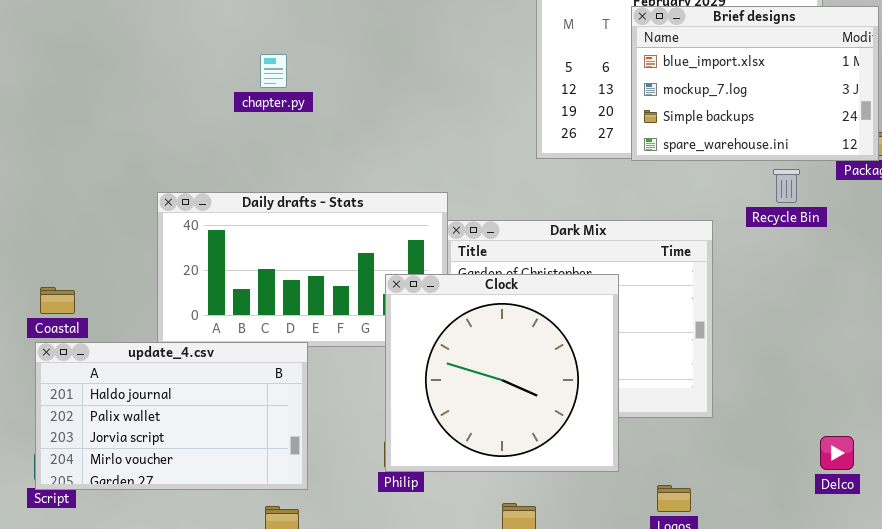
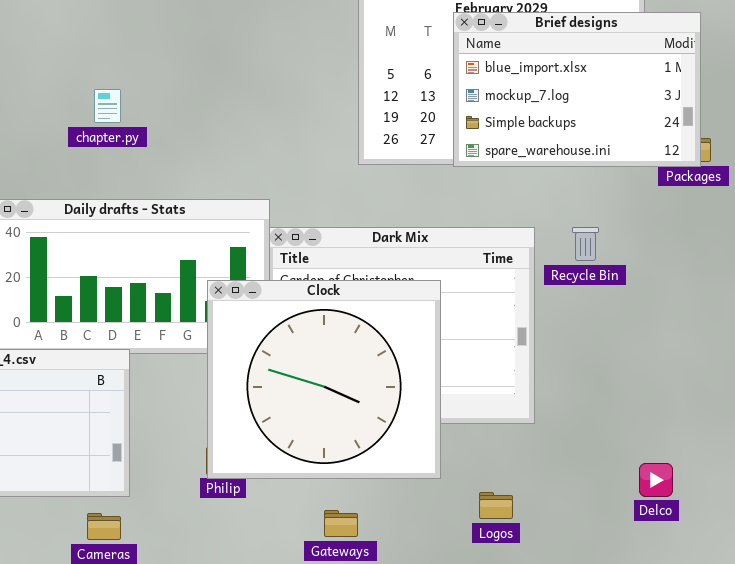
chapter.py: [260,54,287,88] -> [94,89,121,123], moved
Recycle Bin: [773,169,800,203] -> [572,227,599,261], moved
Delco: [820,436,854,470] -> [639,463,673,497], moved

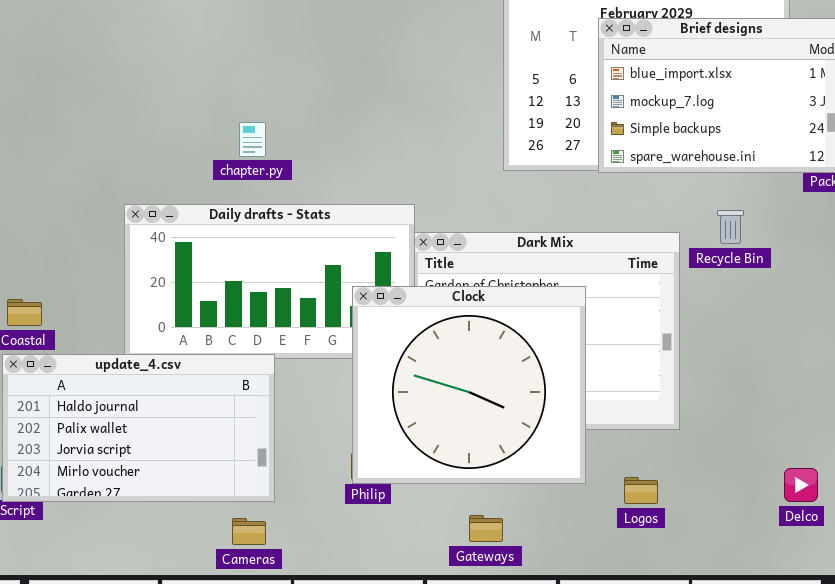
chapter.py: [94,89,121,123] -> [239,122,266,157], moved
Recycle Bin: [572,227,599,261] -> [717,210,744,244], moved
Logos: [479,492,513,519] -> [624,477,658,504], moved

